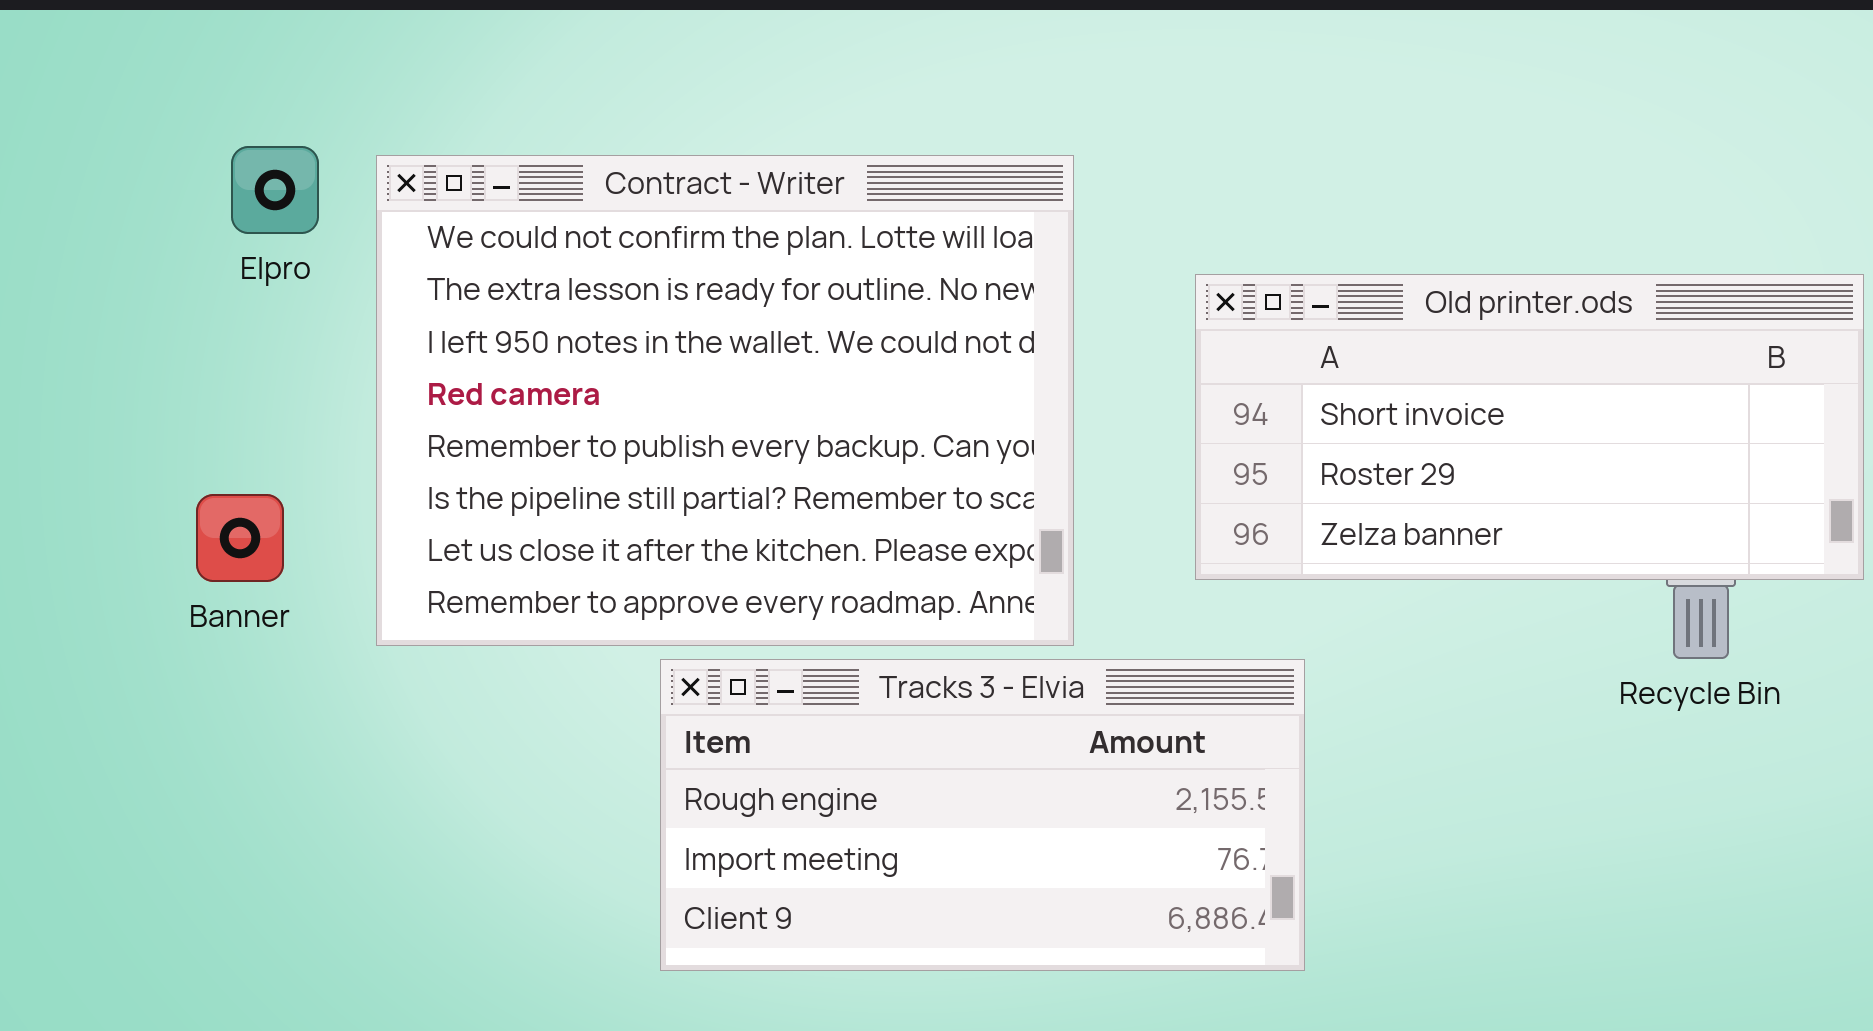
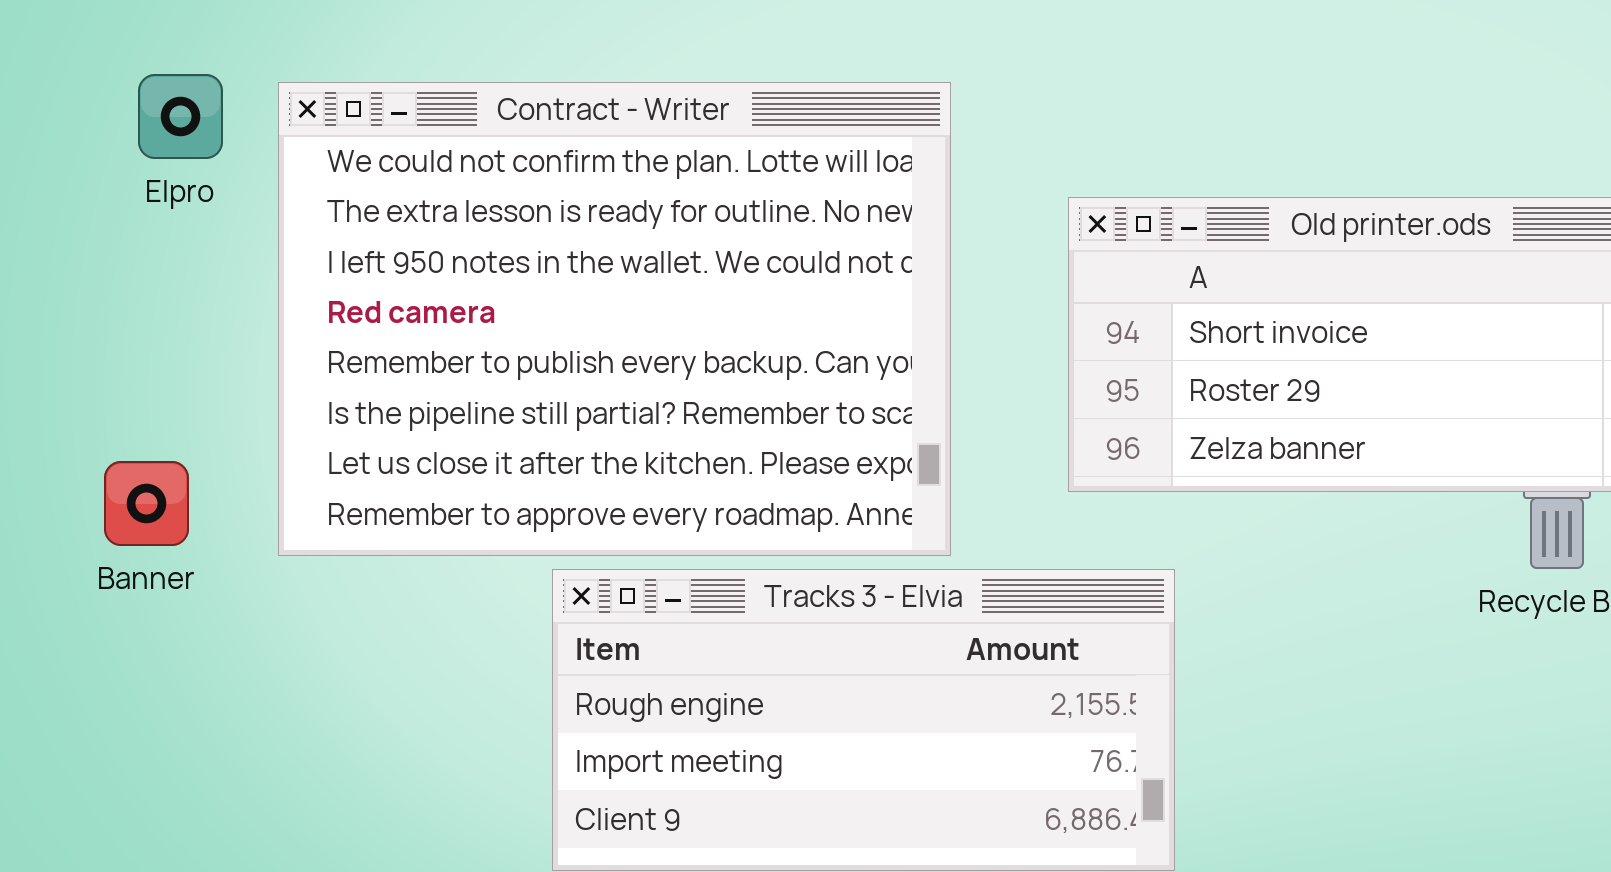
Banner: [196,494,284,582] -> [104,461,189,546], moved

